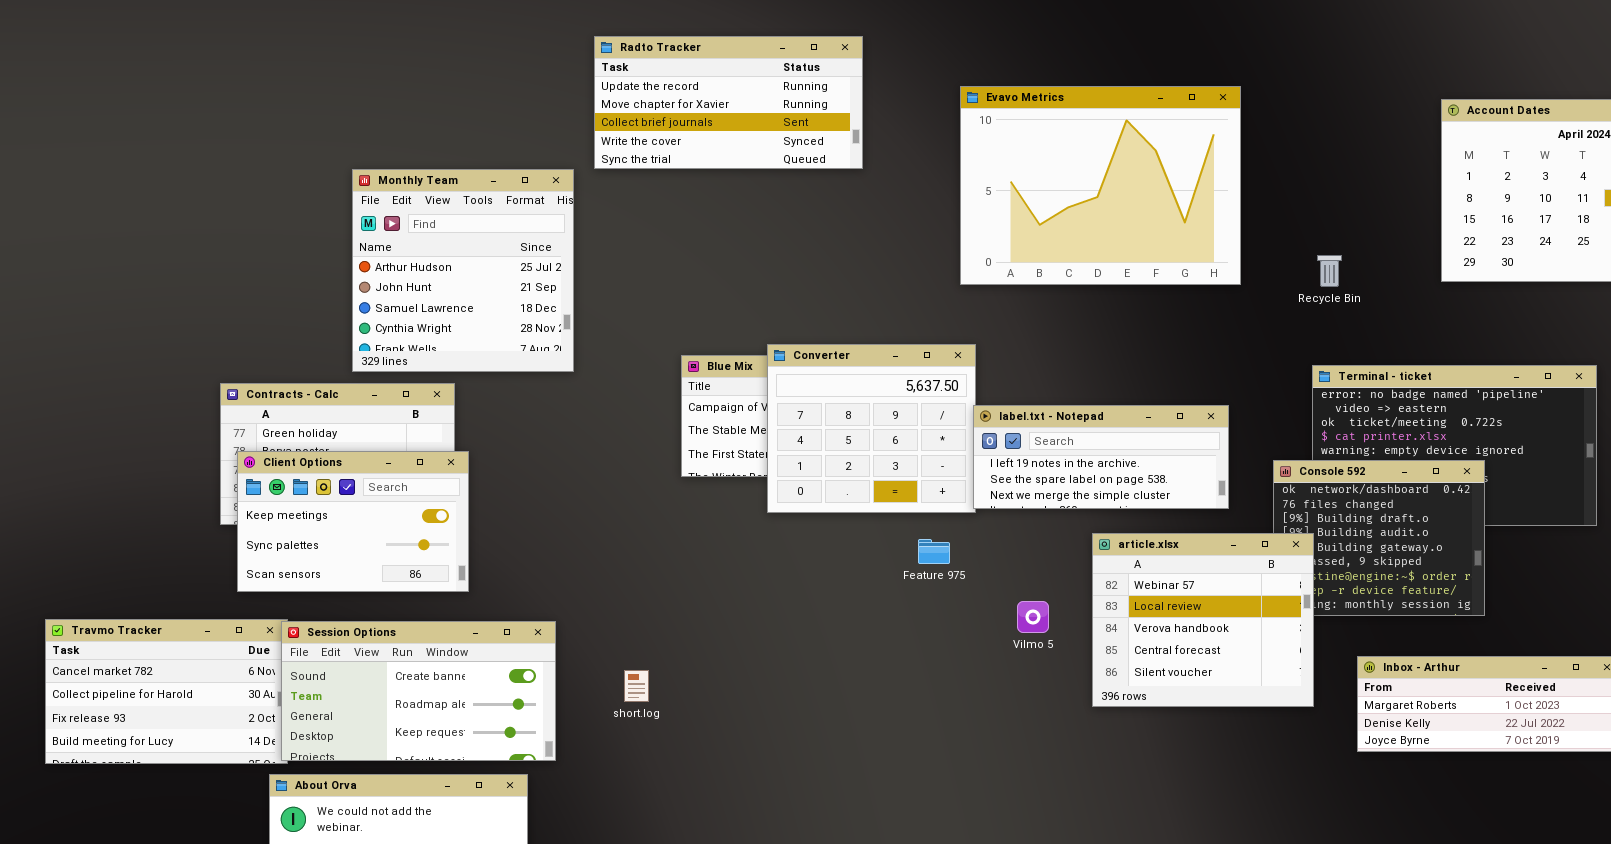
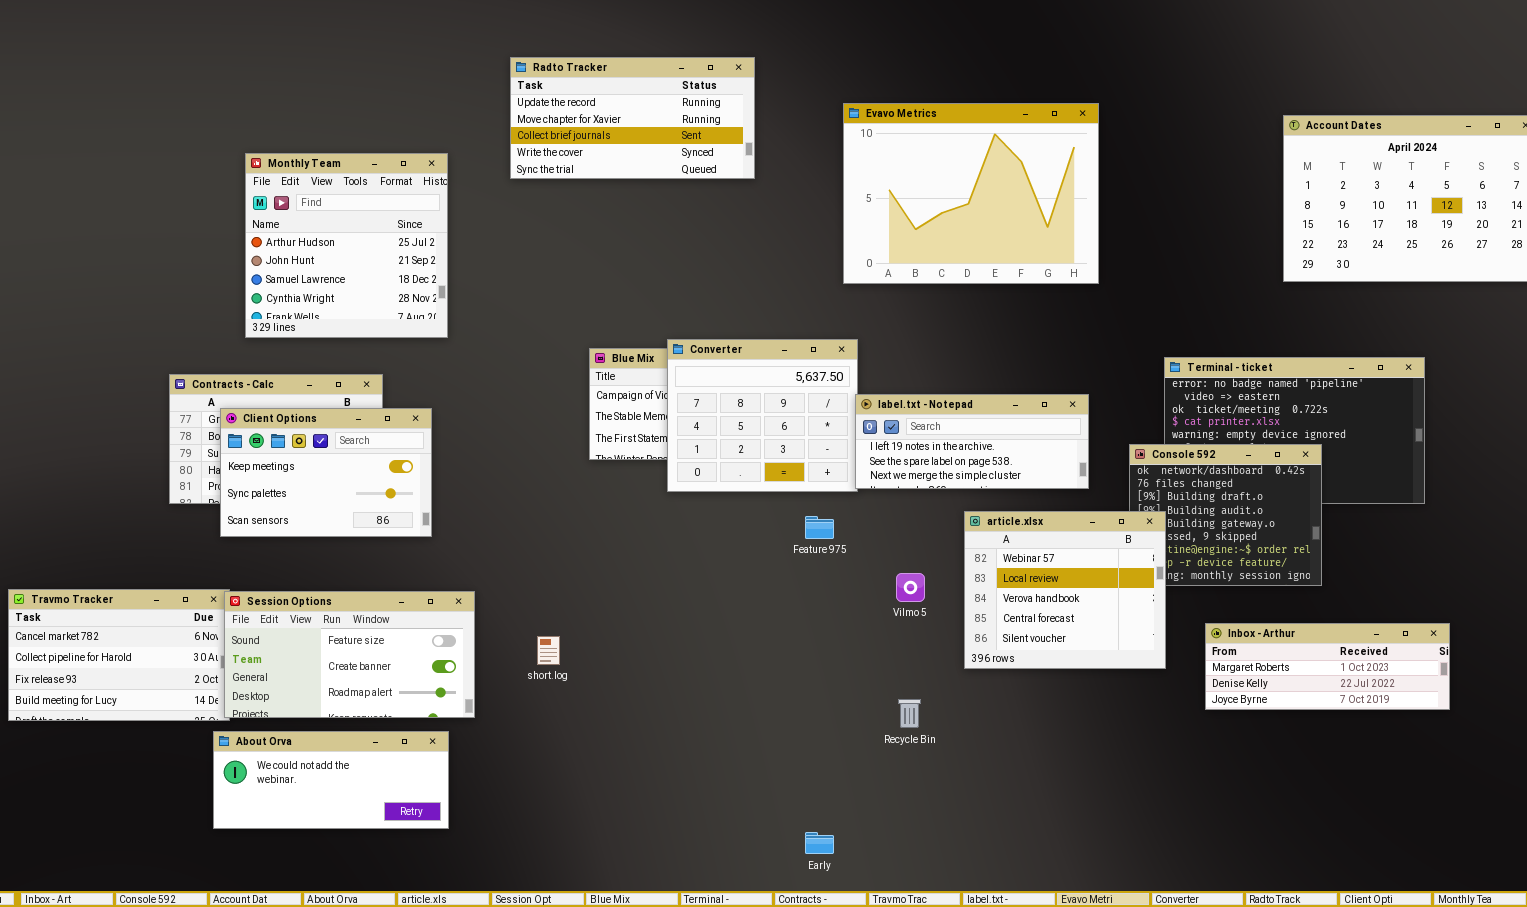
Monthly Team: [352,169,574,372] -> [245,153,448,338], moved
Recycle Bin: [1317,255,1342,287] -> [898,699,921,728], moved
Client Options: [237,451,469,592] -> [220,408,432,537], moved
Session Options: [281,621,556,761] -> [224,591,475,718], scrolled up 1 row

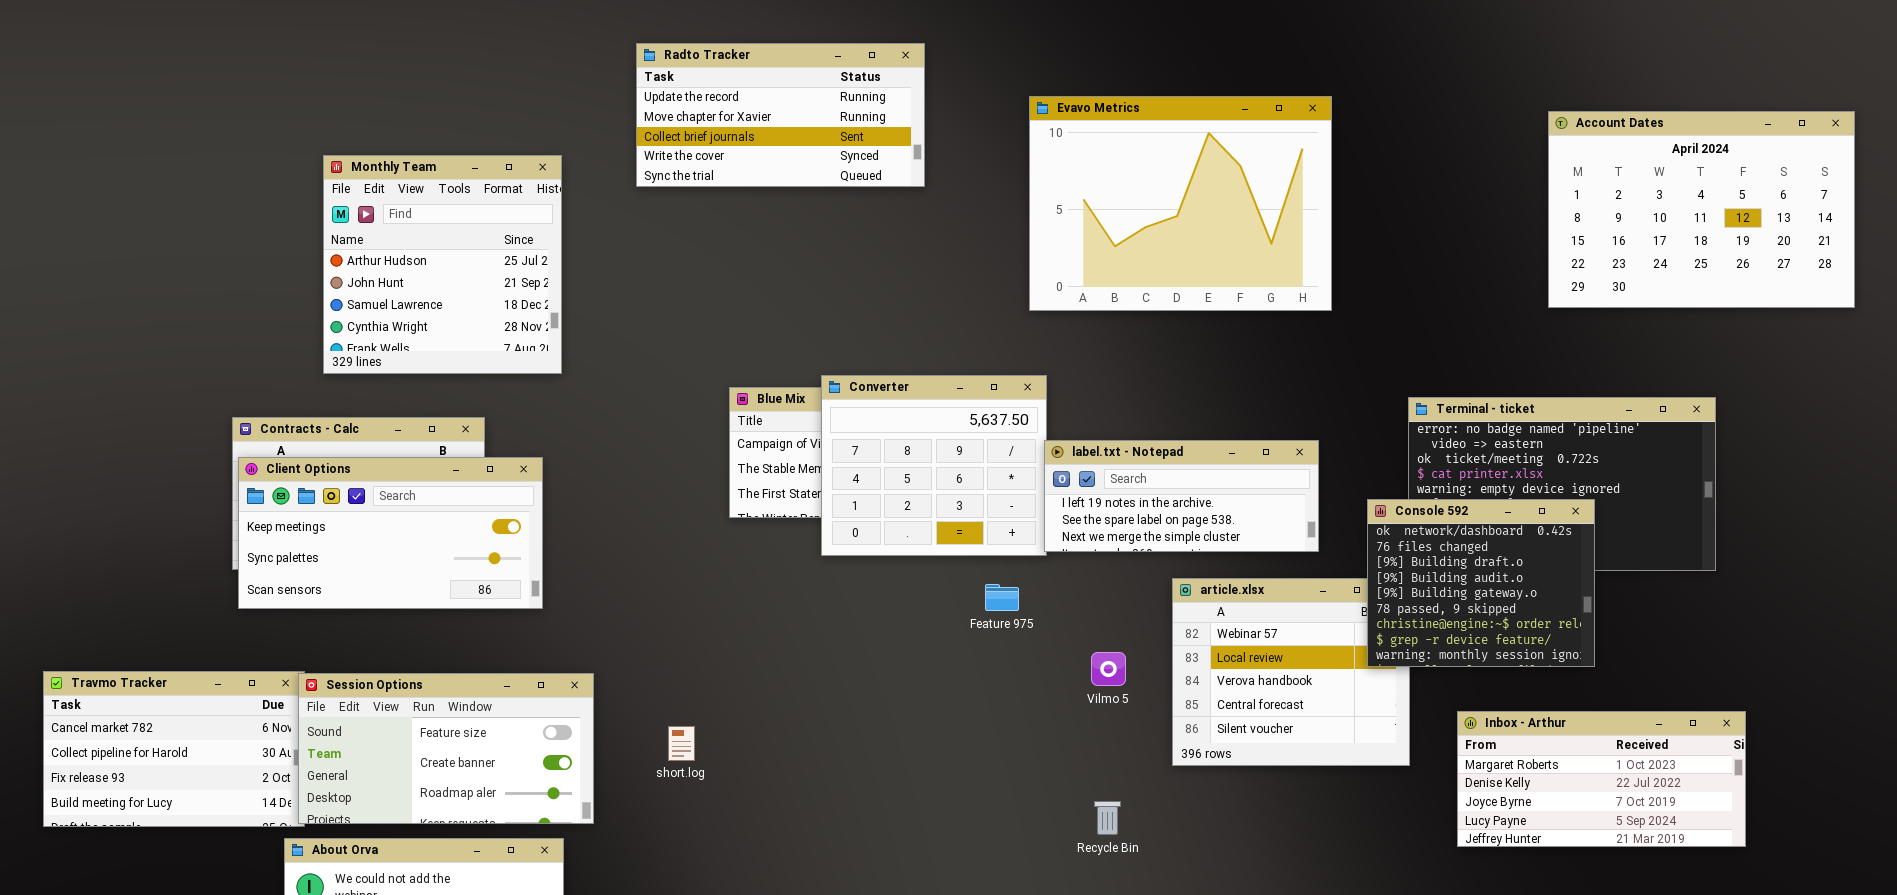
Client Options: [220,408,432,537] -> [238,457,543,609], resized
Console 592: [1129,444,1322,586] -> [1367,499,1595,667], raised
Inbox - Arthur: [1205,623,1450,710] -> [1457,711,1746,847], resized

